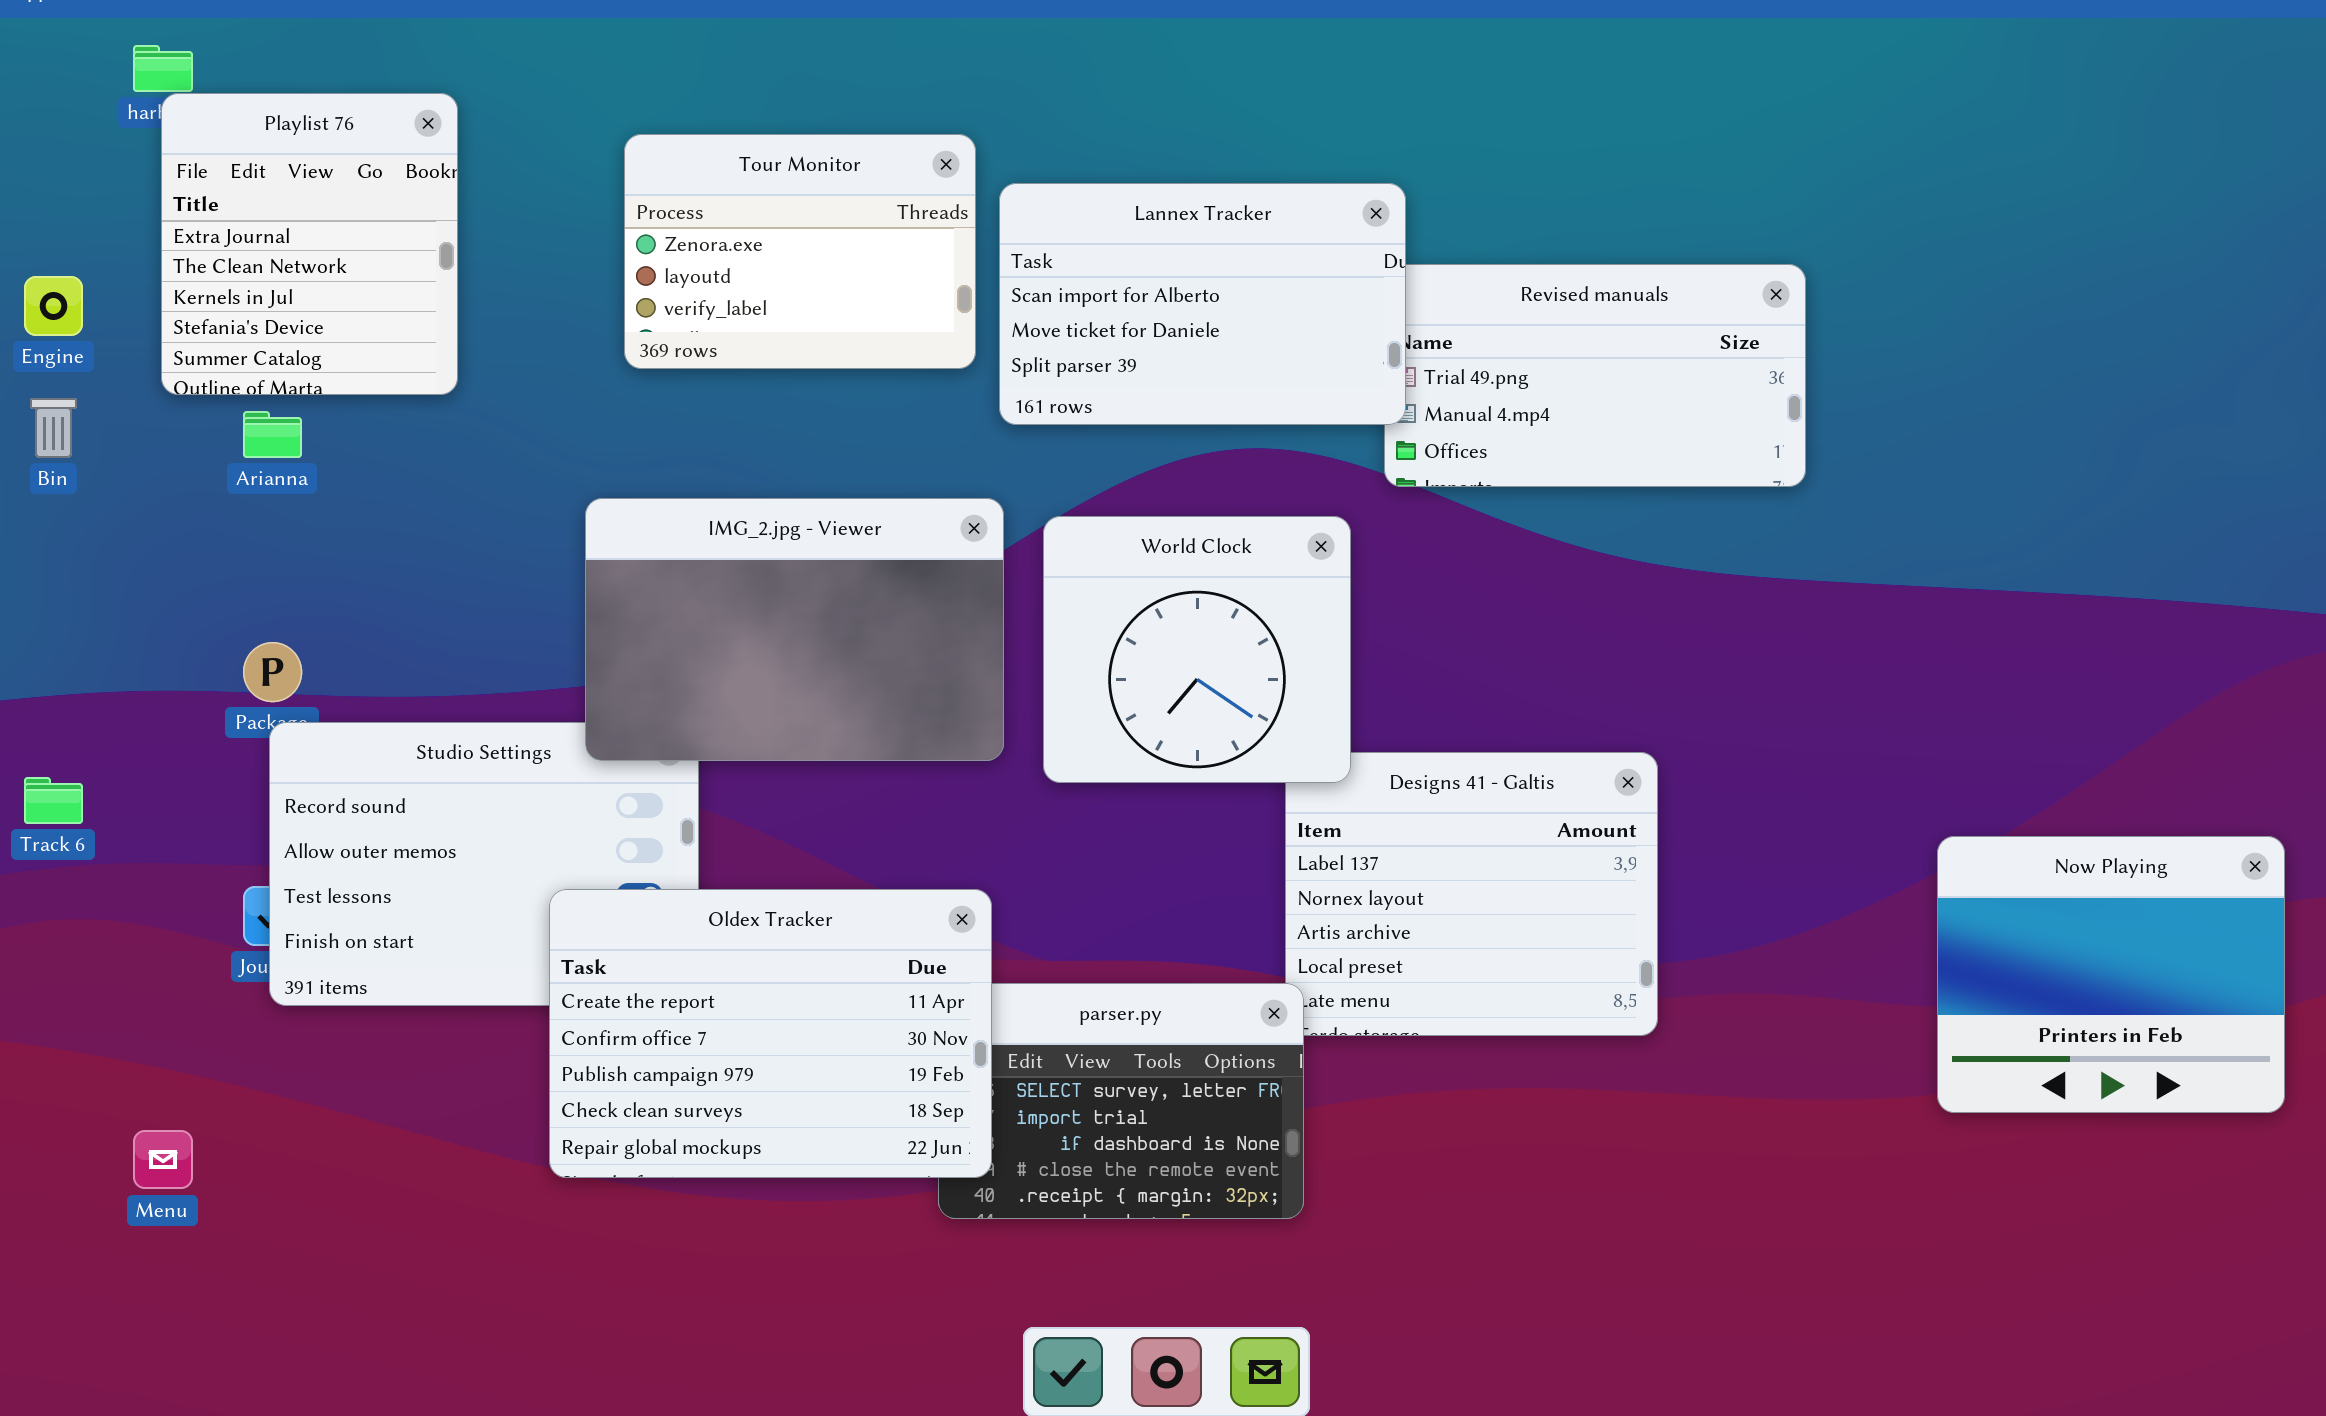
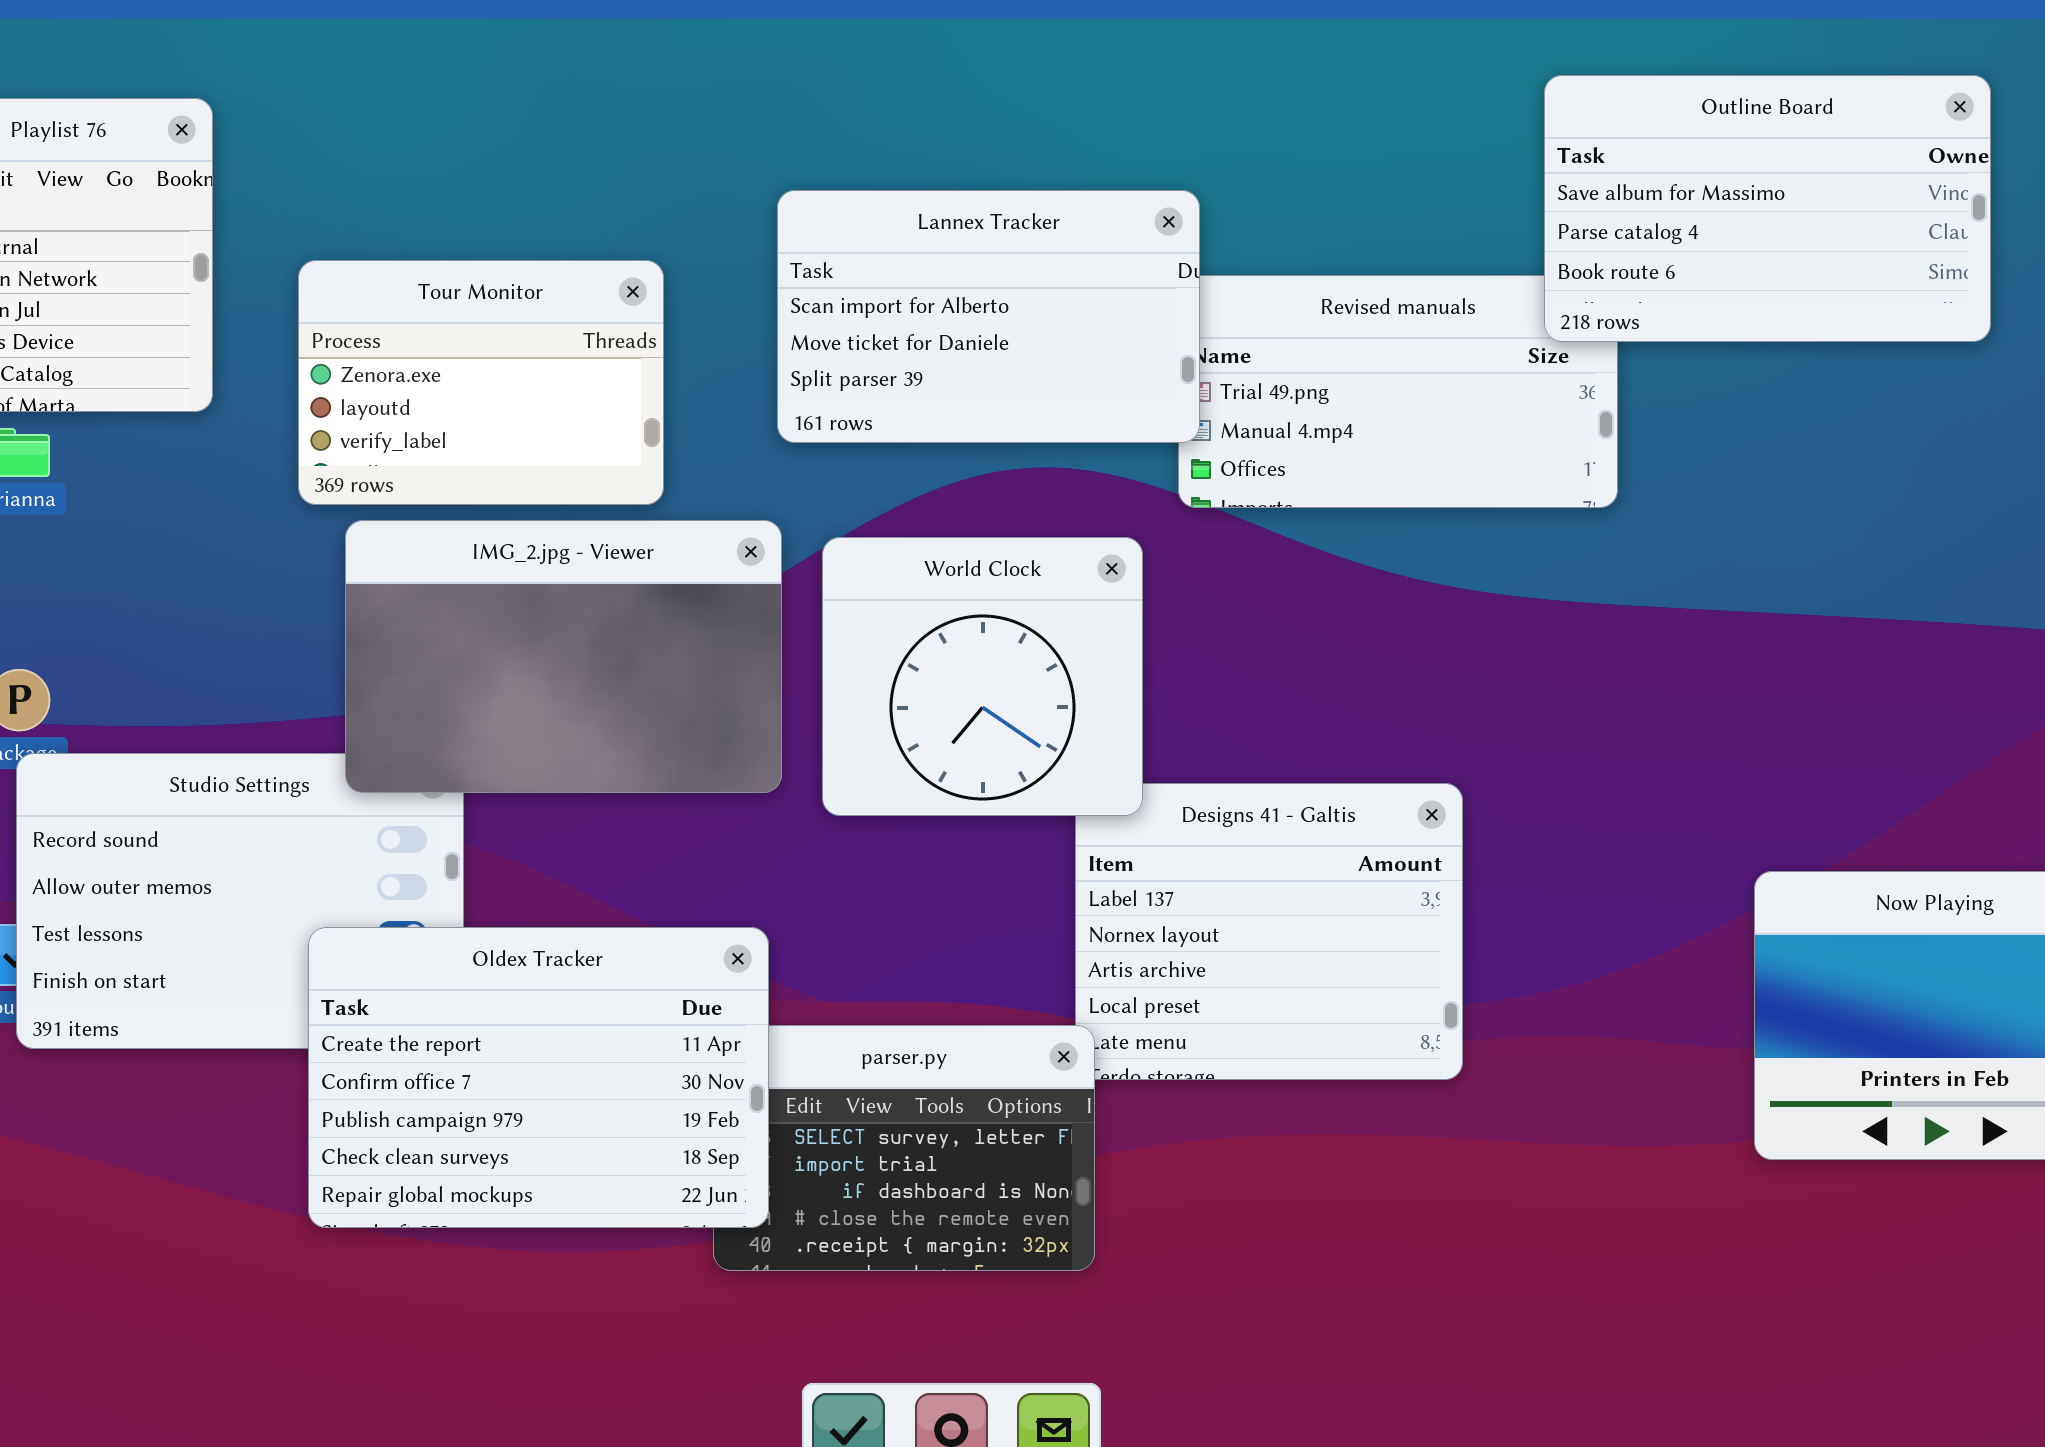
Outline Board: none -> [1544,75,1991,342], opened
Tour Monitor: [624,134,976,369] -> [298,260,664,505], moved

